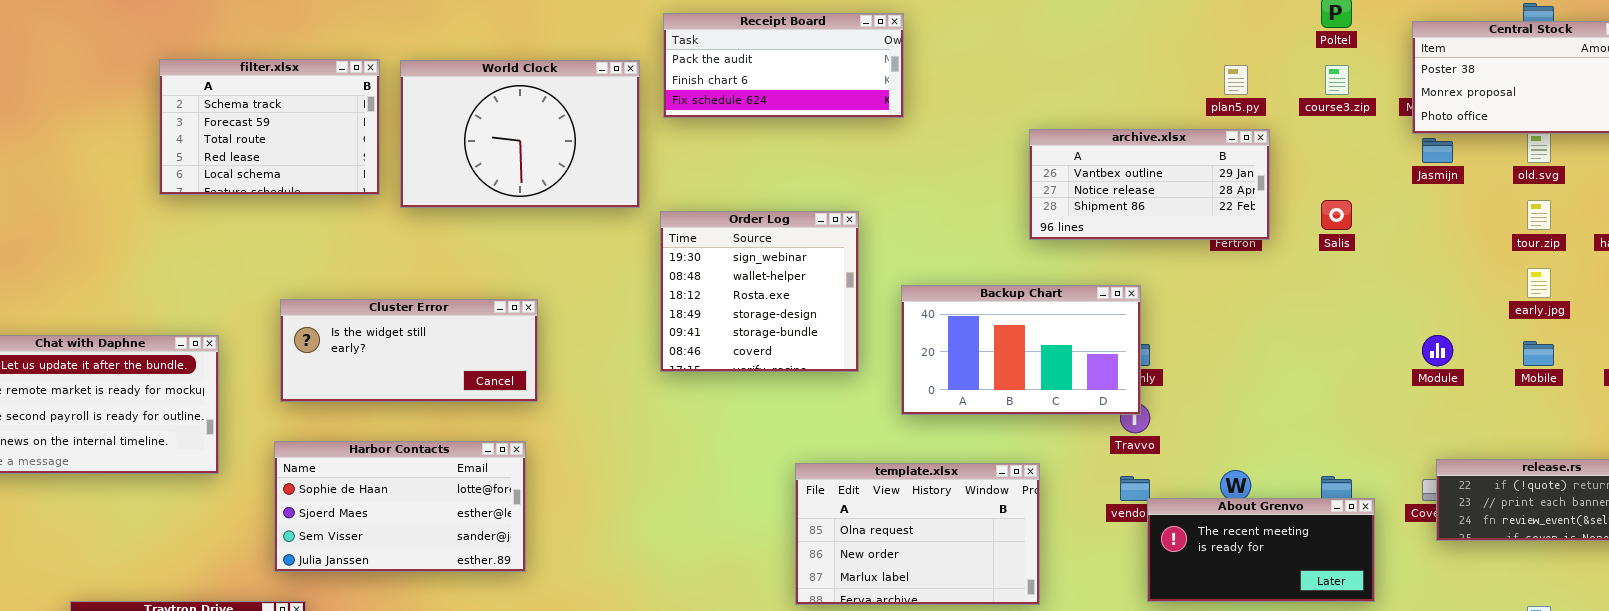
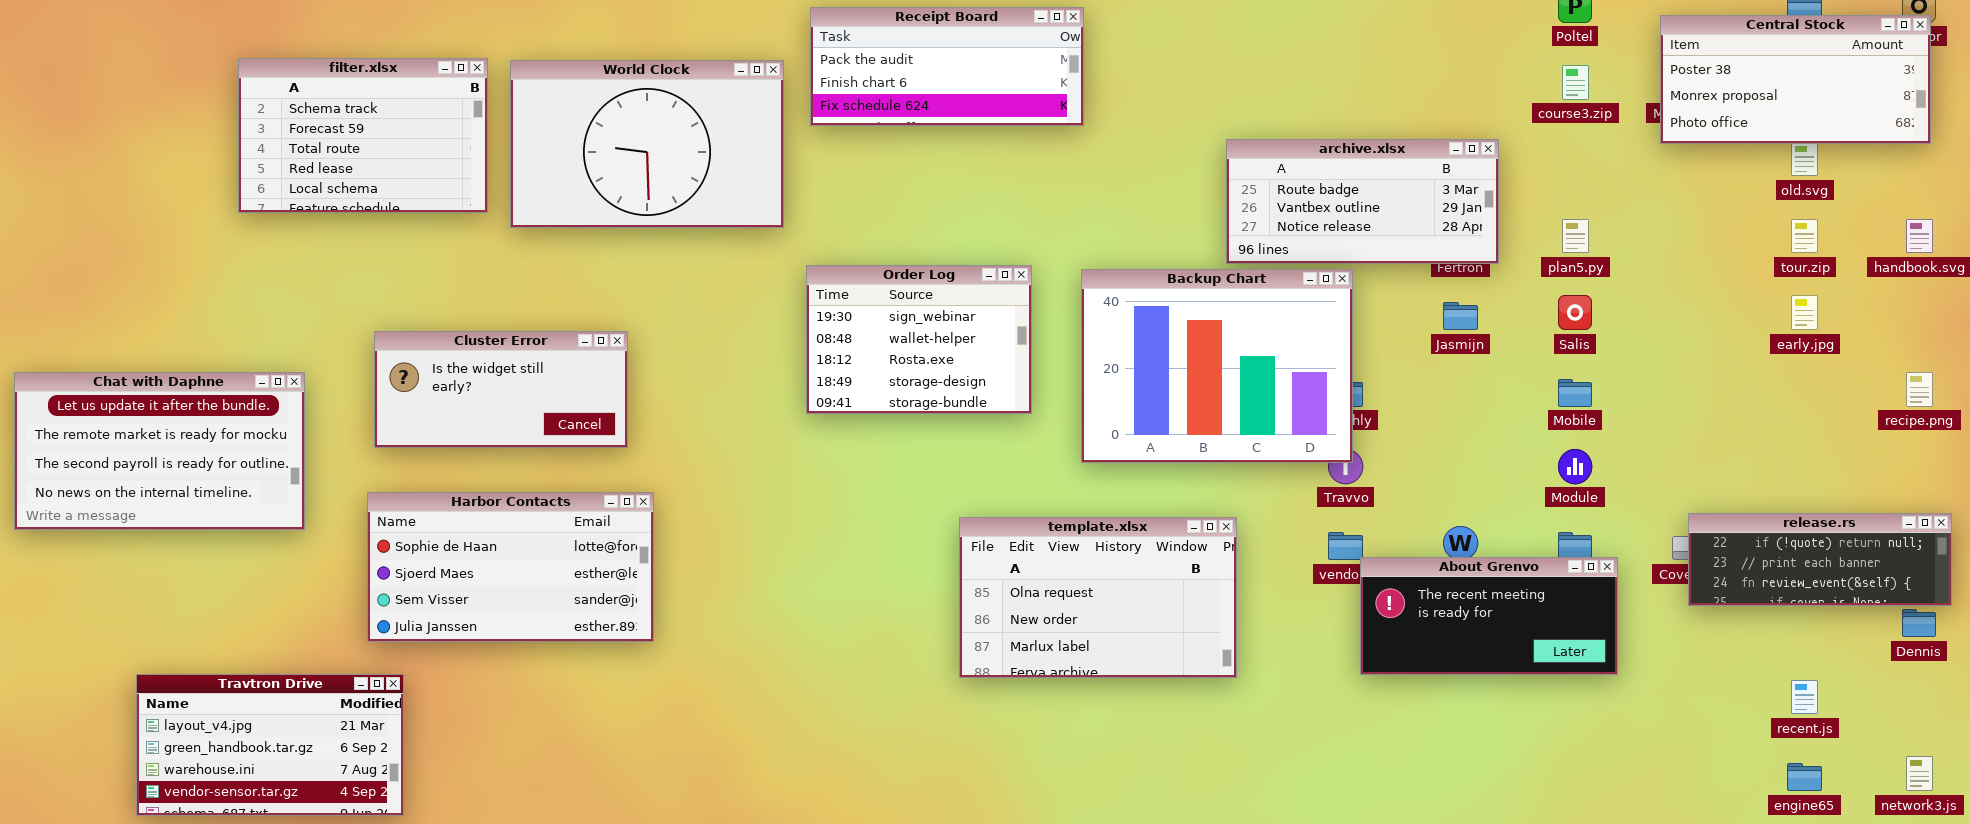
plan5.py: [1224,65,1248,95] -> [1562,219,1589,253], moved
archive.xlsx: [1029,129,1270,240] -> [1226,139,1499,264], scrolled up 1 row
Jasmijn: [1422,138,1453,163] -> [1443,302,1478,330], moved
Salis: [1321,200,1352,230] -> [1558,295,1592,330], moved
Order Log: [660,211,859,372] -> [806,265,1032,414], resized
Backup Chart: [901,285,1141,415] -> [1081,269,1353,463], resized
Cluster Error: [280,299,538,402] -> [374,331,628,448], resized
Module: [1422,335,1453,366] -> [1558,449,1592,484], moved
Mobile: [1523,341,1554,366] -> [1558,379,1592,407], moved

